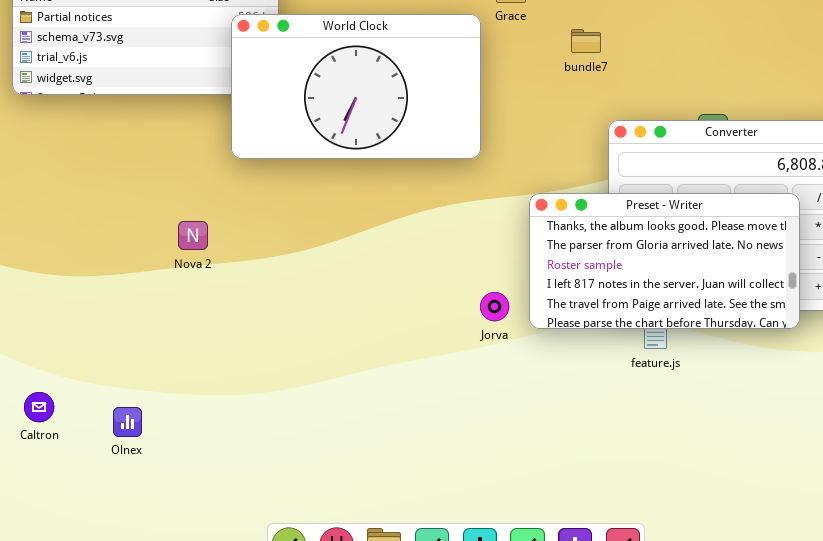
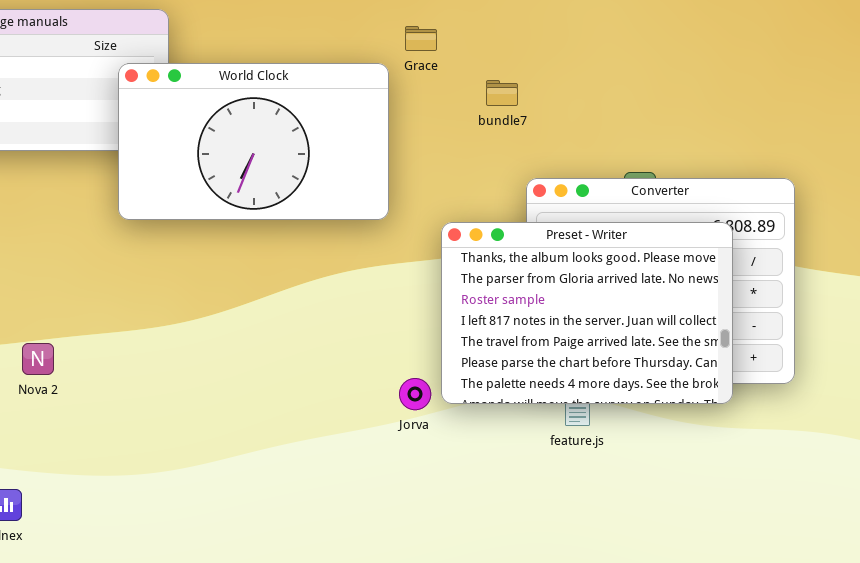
Preset - Writer: [529,193,800,329] -> [441,222,733,404], resized
Nova 2: [178,221,208,250] -> [22,343,54,375], moved
Jorva: [480,292,509,321] -> [399,378,431,410], moved

